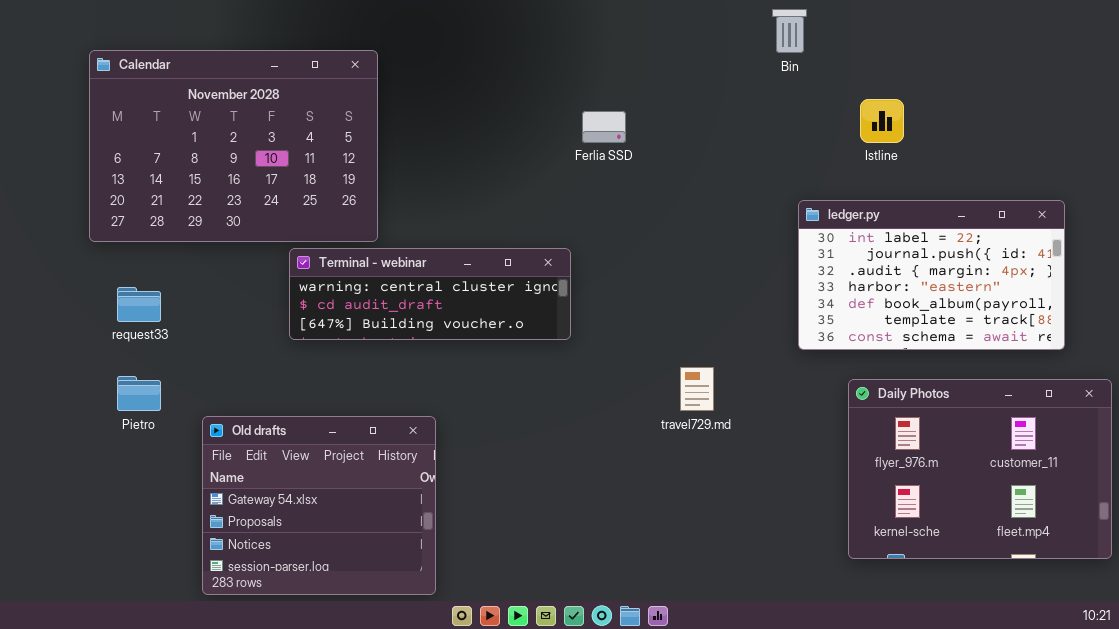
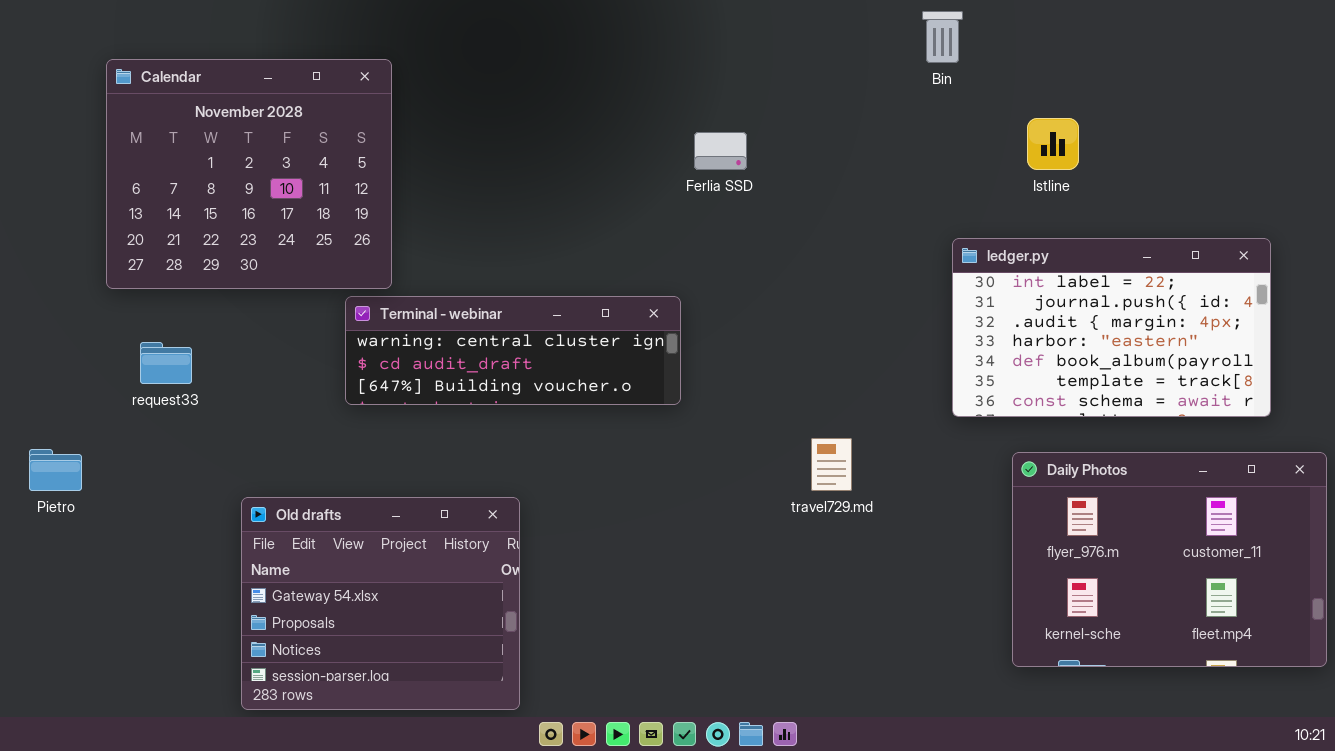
Calendar: [89,50,378,242] -> [106,59,392,289], resized
Pietro: [117,376,161,411] -> [29,449,82,491], moved

